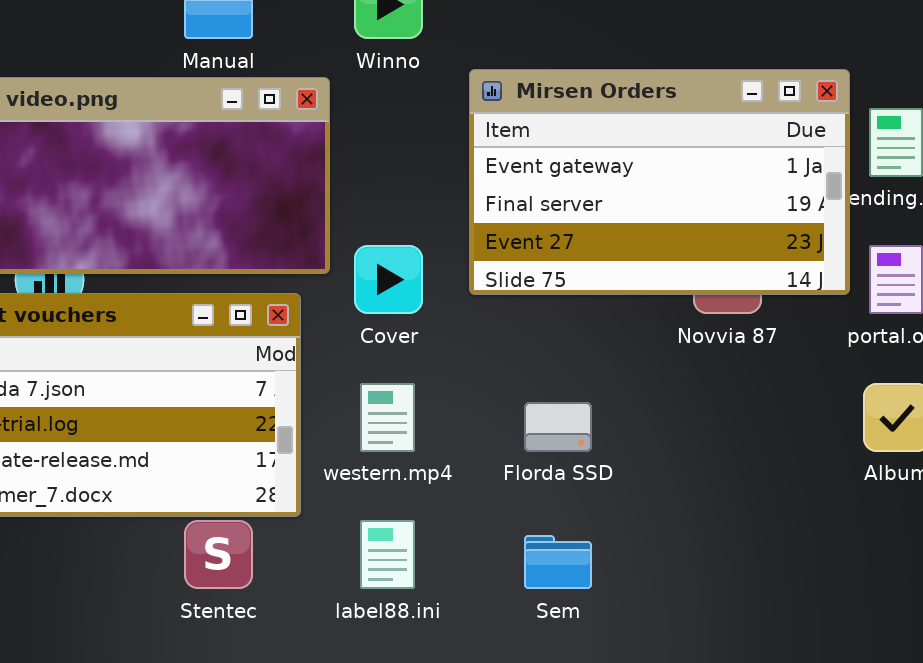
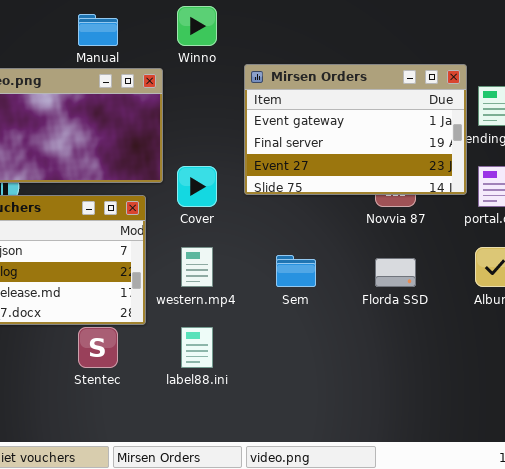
Florda SSD: [524,402,592,452] -> [375,258,416,287], moved
Sem: [524,535,592,589] -> [276,255,316,287], moved

